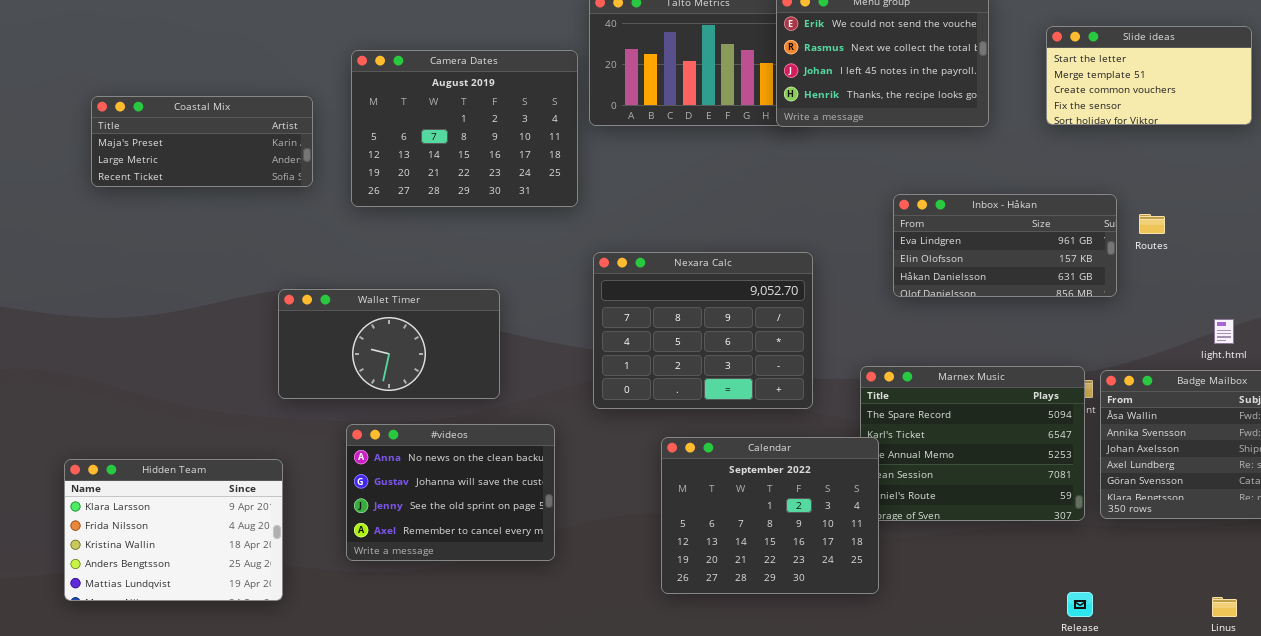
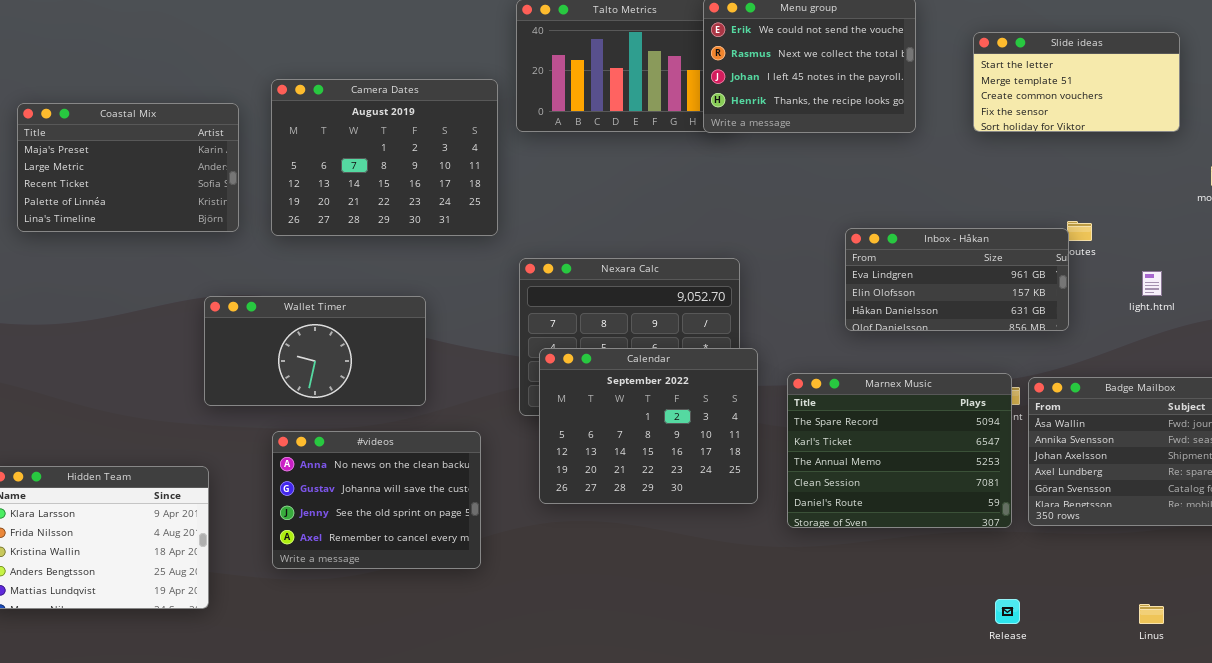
Camera Dates: [351,50,578,207] -> [271,79,498,236], moved
Coastal Mix: [91,96,313,187] -> [17,103,239,232], resized
Inbox - Håkan: [893,194,1117,297] -> [845,228,1069,331], moved
light.html: [1214,319,1234,344] -> [1142,271,1162,296], moved
Calendar: [661,437,879,594] -> [539,348,758,504], moved

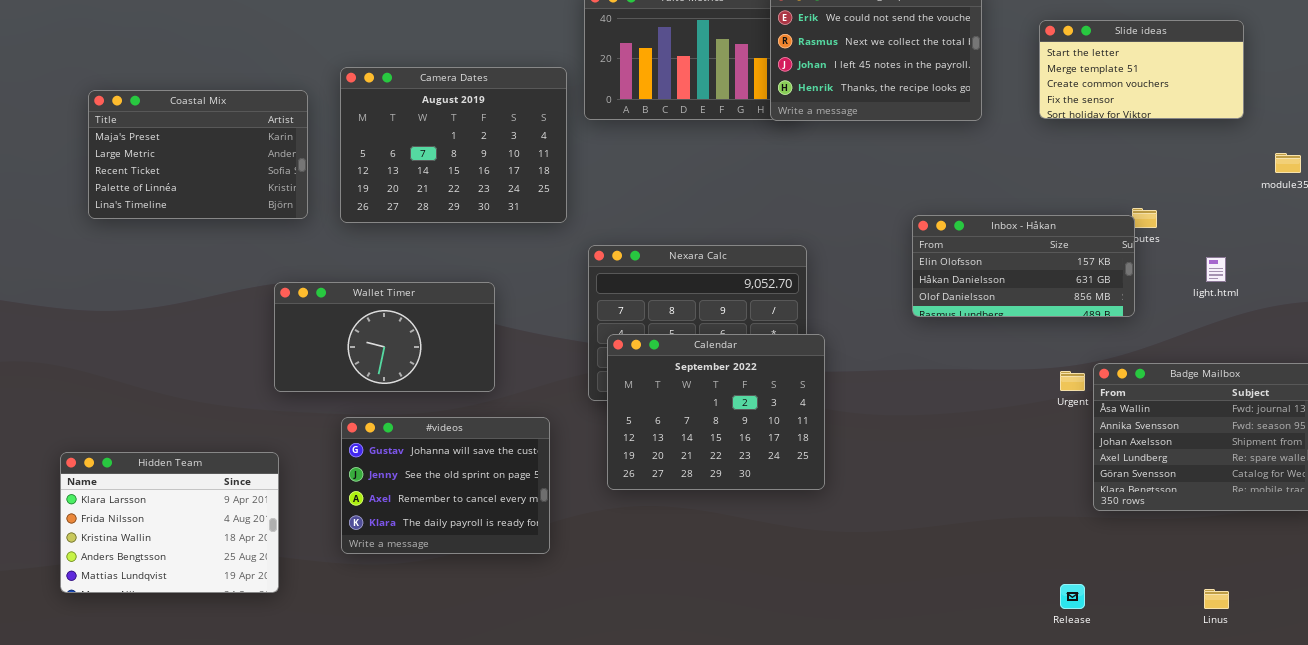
Inbox - Håkan: [845,228,1069,331] -> [912,215,1135,317], scrolled down 1 row
Marnex Music: [787,373,1012,528] -> none, closed
#videos: [272,431,481,569] -> [341,417,550,554], scrolled down 1 row

